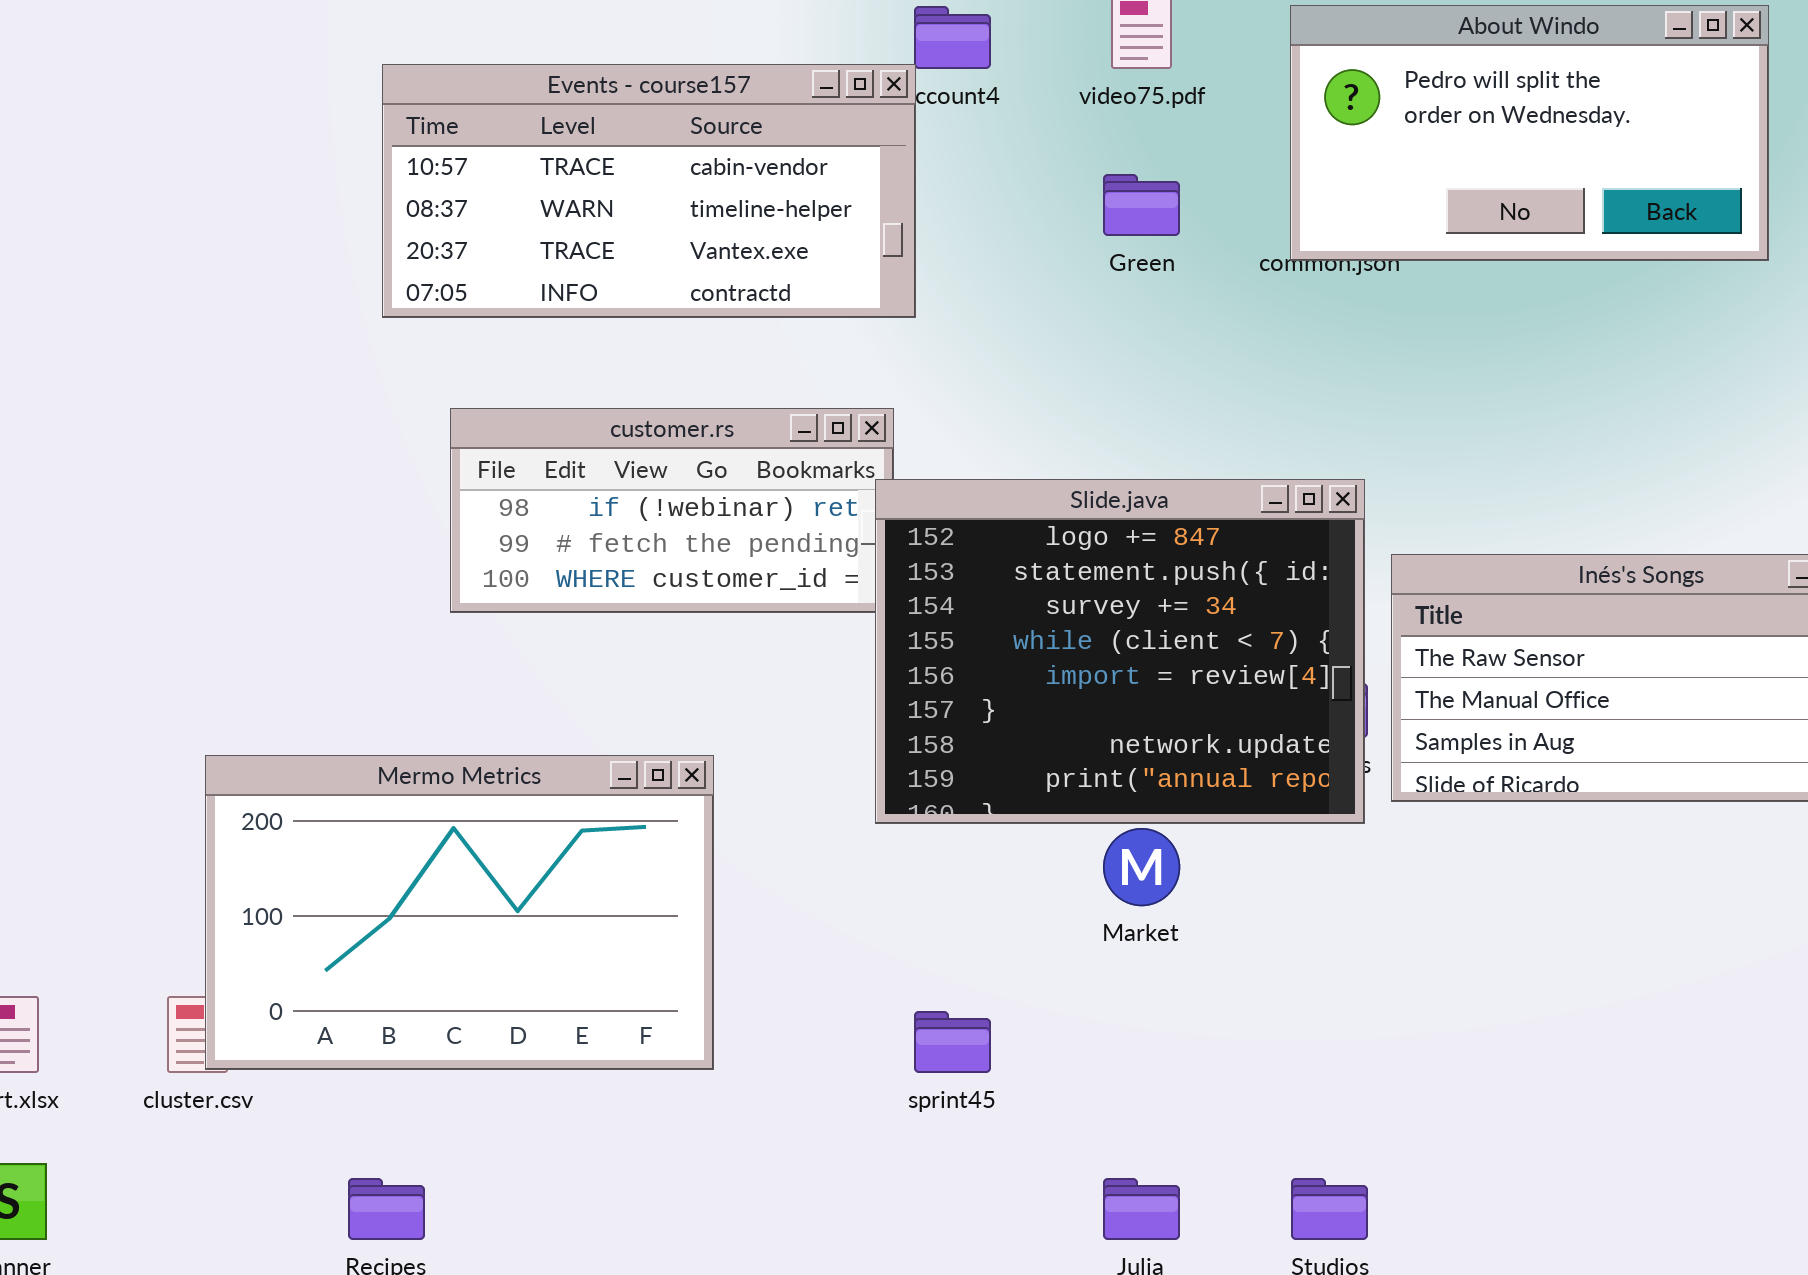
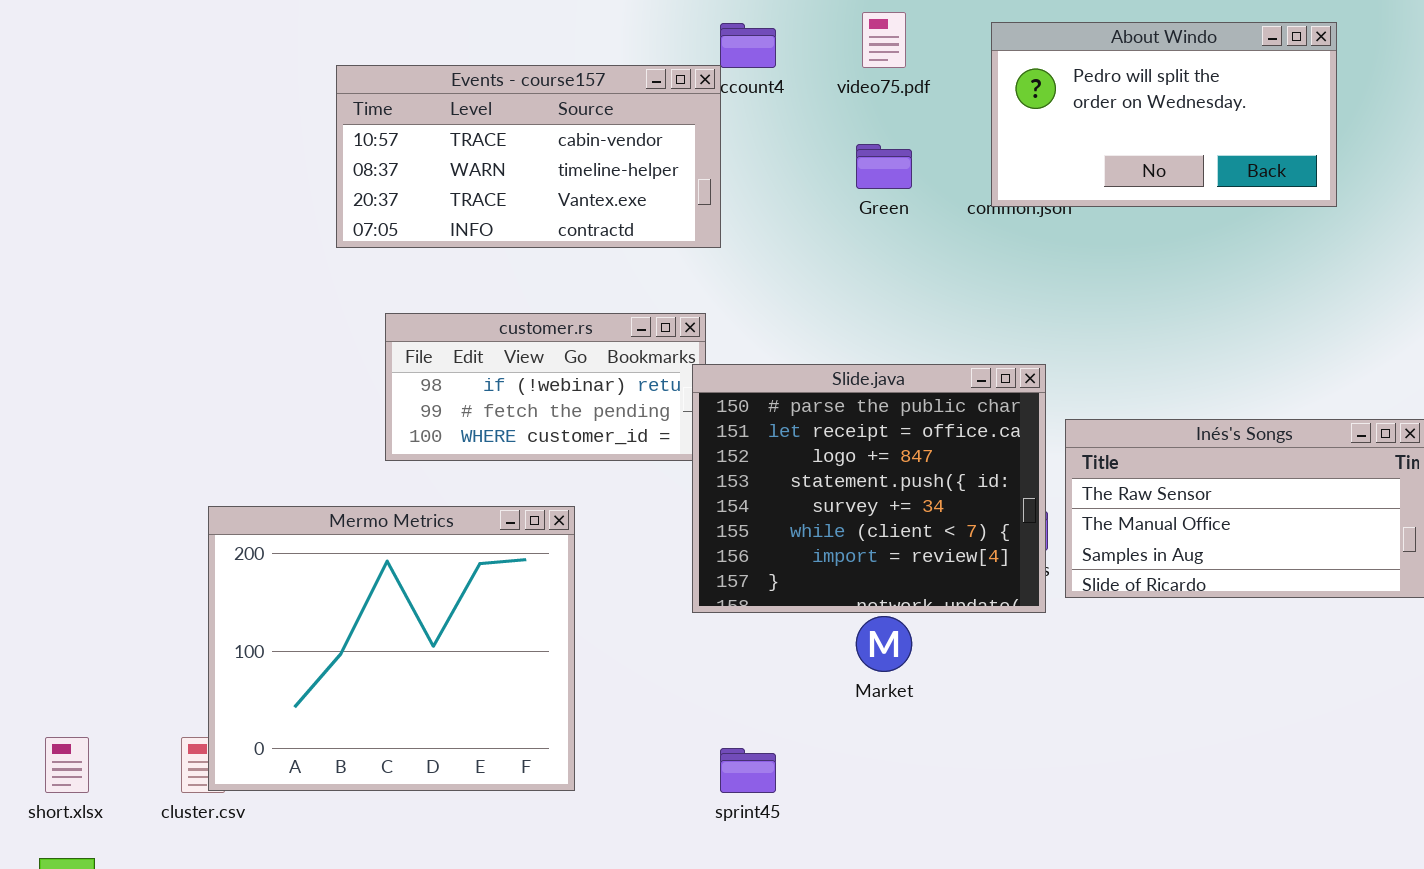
Slide.java: [875,479,1365,824] -> [692,364,1046,613], scrolled up 2 rows
Mermo Metrics: [205,755,714,1070] -> [208,506,575,791], resized

